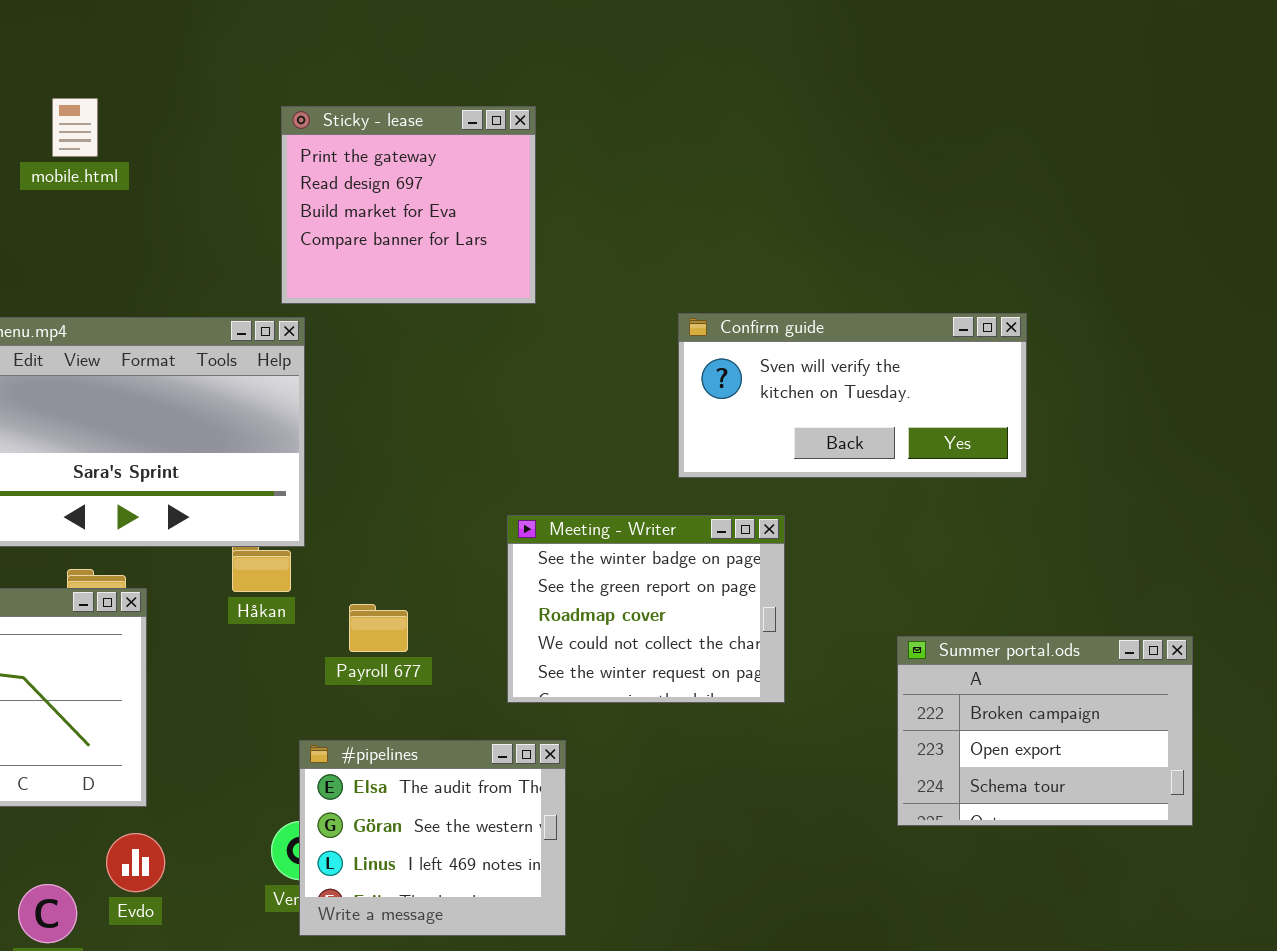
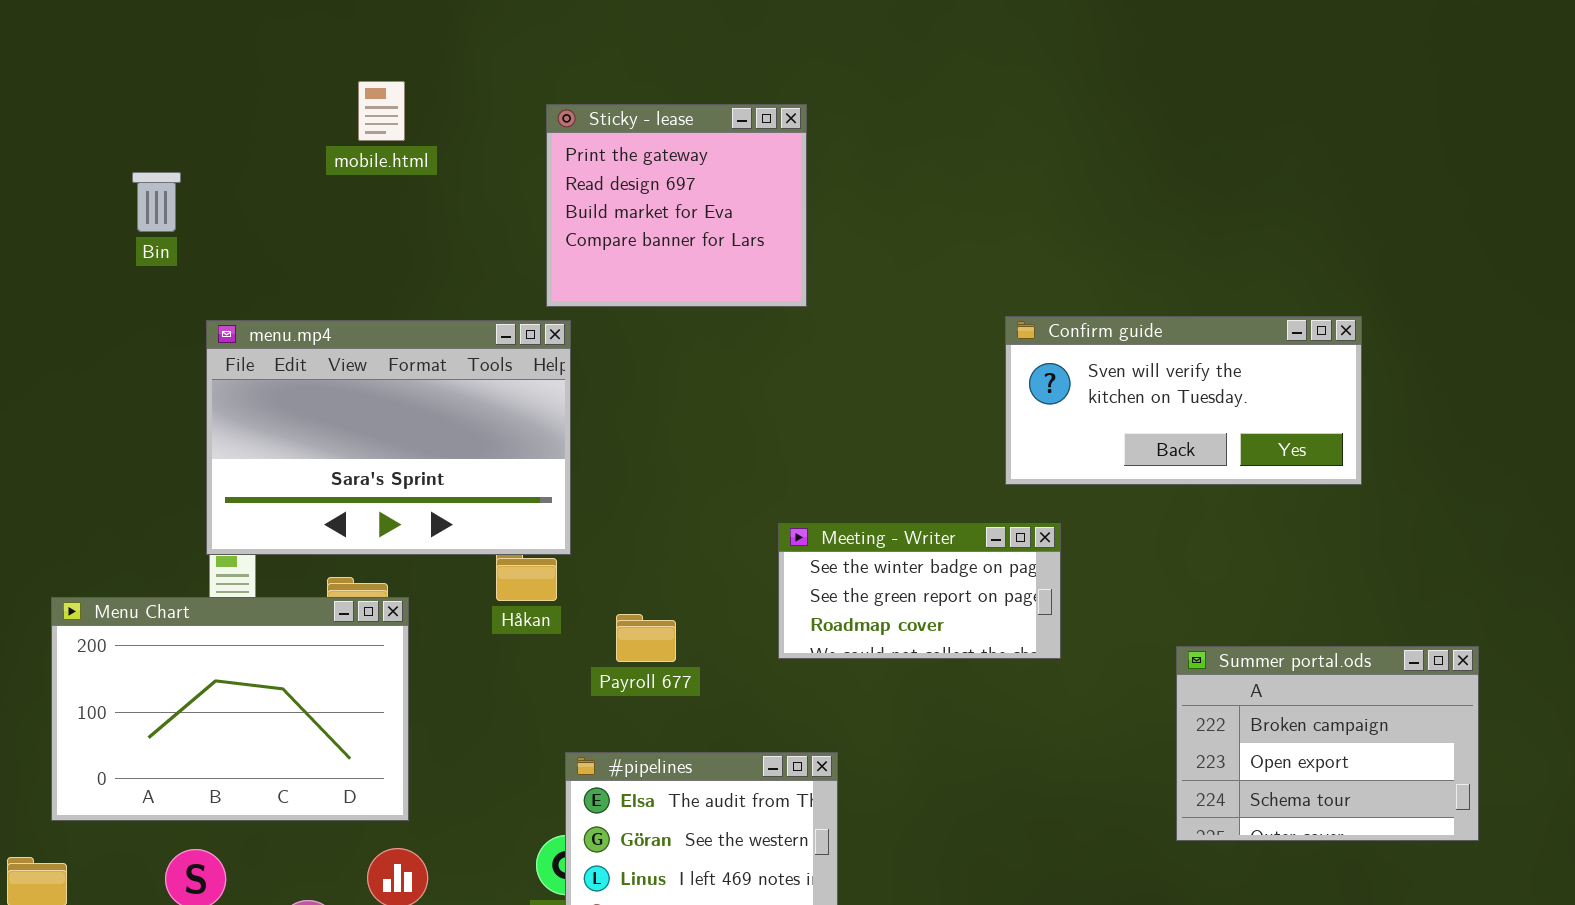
mobile.html: [52,98,98,157] -> [358,81,405,141], moved
Confirm guide: [678,313,1027,478] -> [1005,316,1362,485], moved
Meeting - Writer: [507,515,785,703] -> [778,523,1061,659], resized

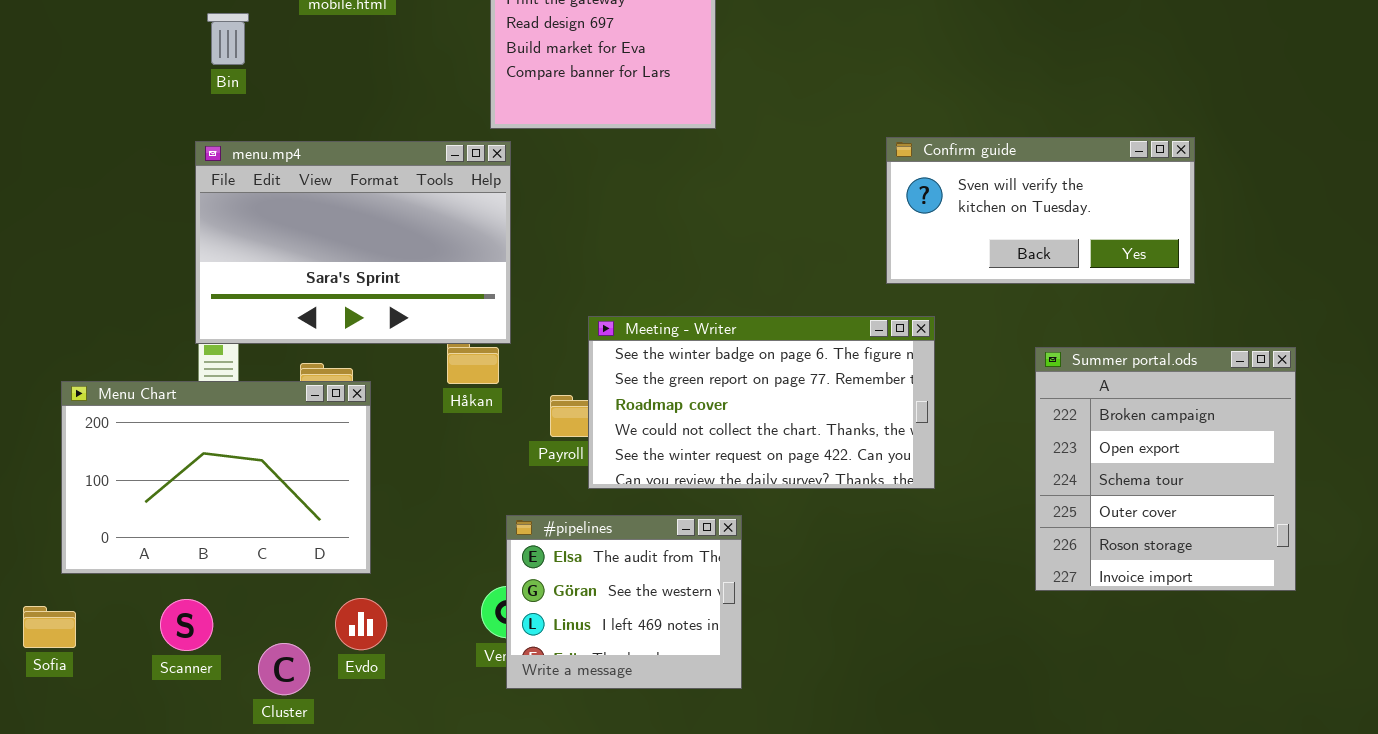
Bin: [132,172,181,232] -> [207,13,249,65], moved
Meeting - Writer: [778,523,1061,659] -> [588,316,935,489], resized
Summer portal.ods: [1176,646,1479,841] -> [1035,347,1296,591], resized

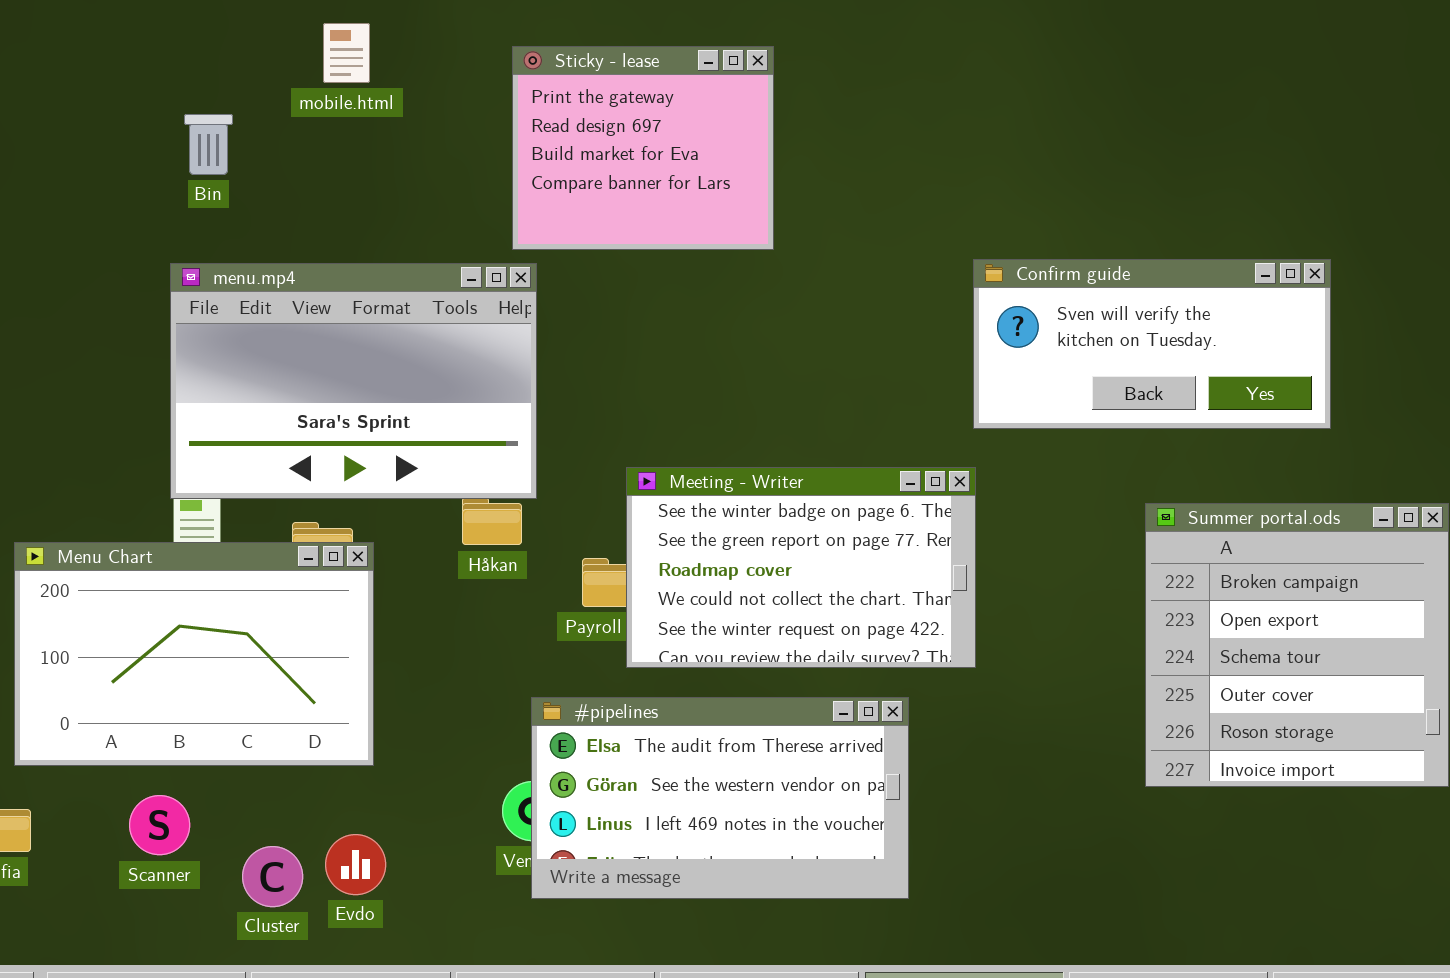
Meeting - Writer: [588,316,935,489] -> [626,467,976,668], resized
#pipelines: [506,515,742,689] -> [531,697,909,899], resized
Evdo: [335,598,387,650] -> [325,834,386,895], moved

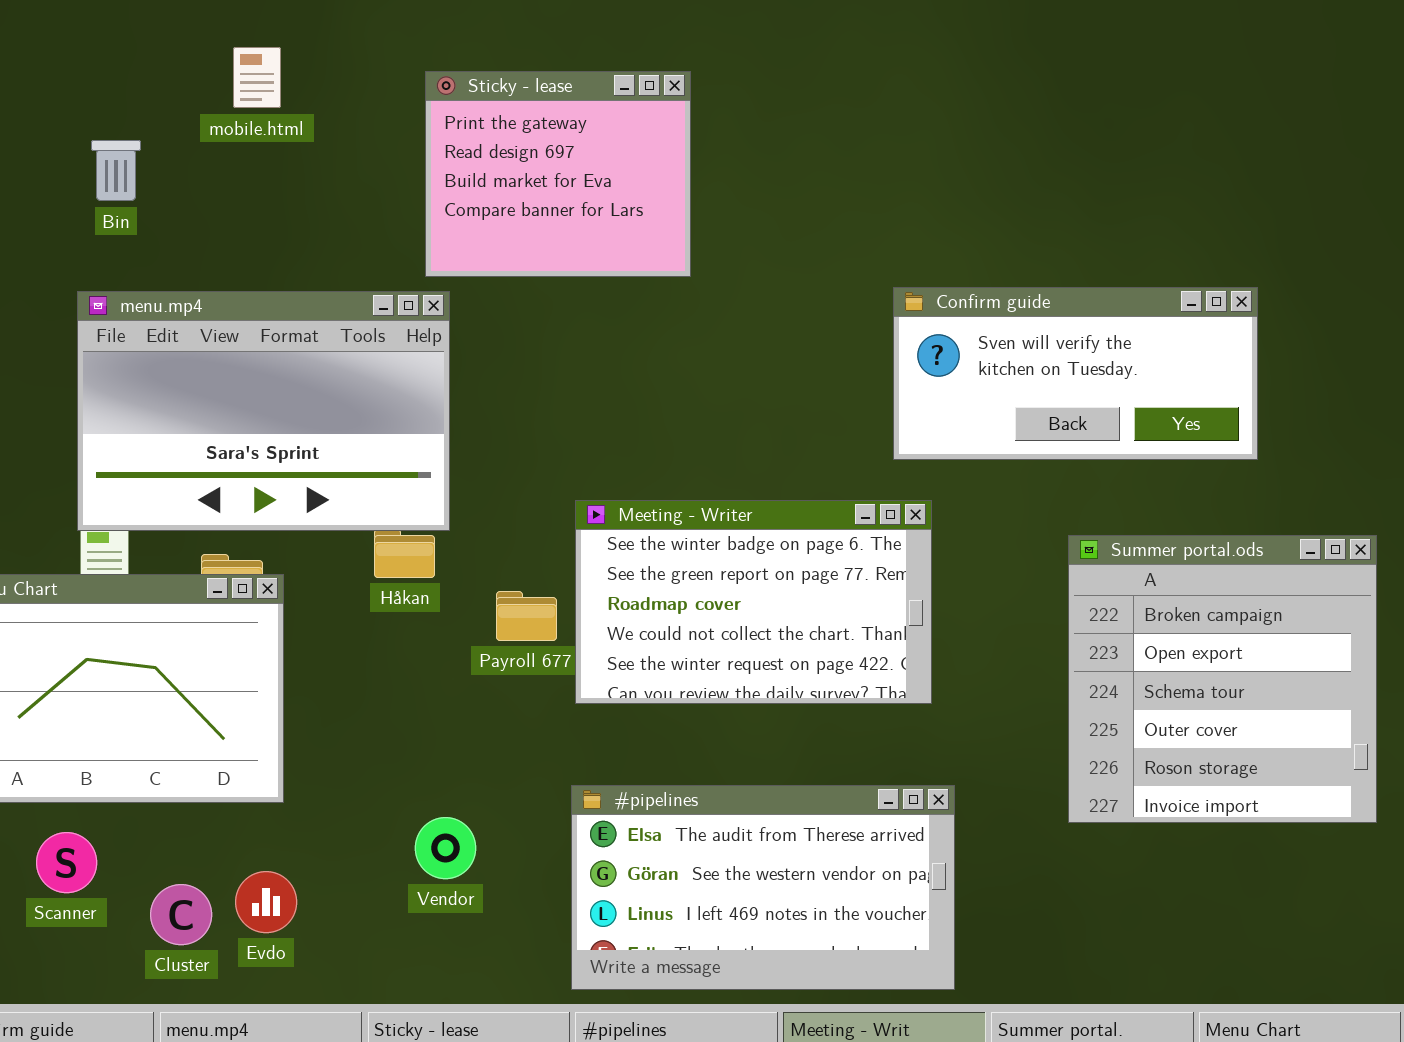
Meeting - Writer: [626,467,976,668] -> [575,500,932,704], moved
#pipelines: [531,697,909,899] -> [571,785,955,990], moved

